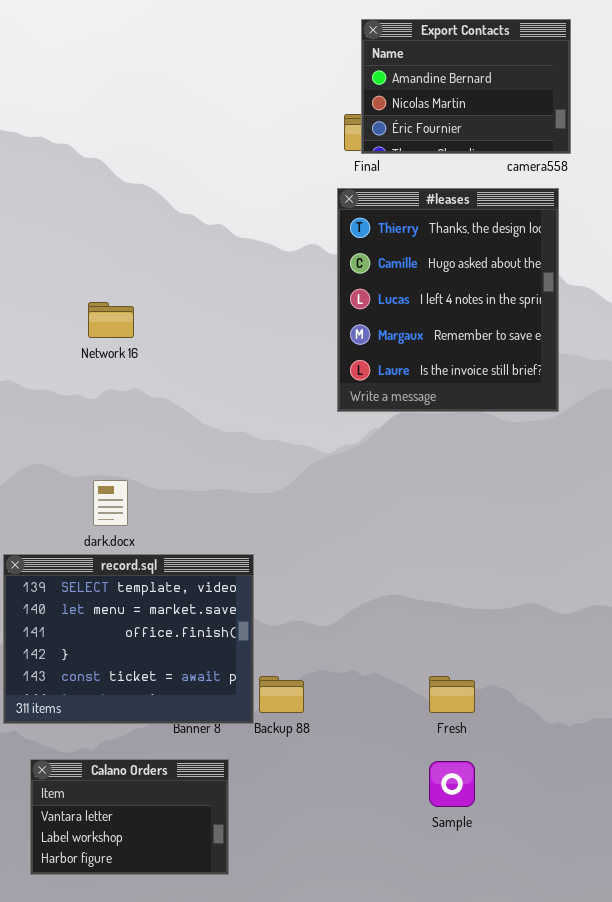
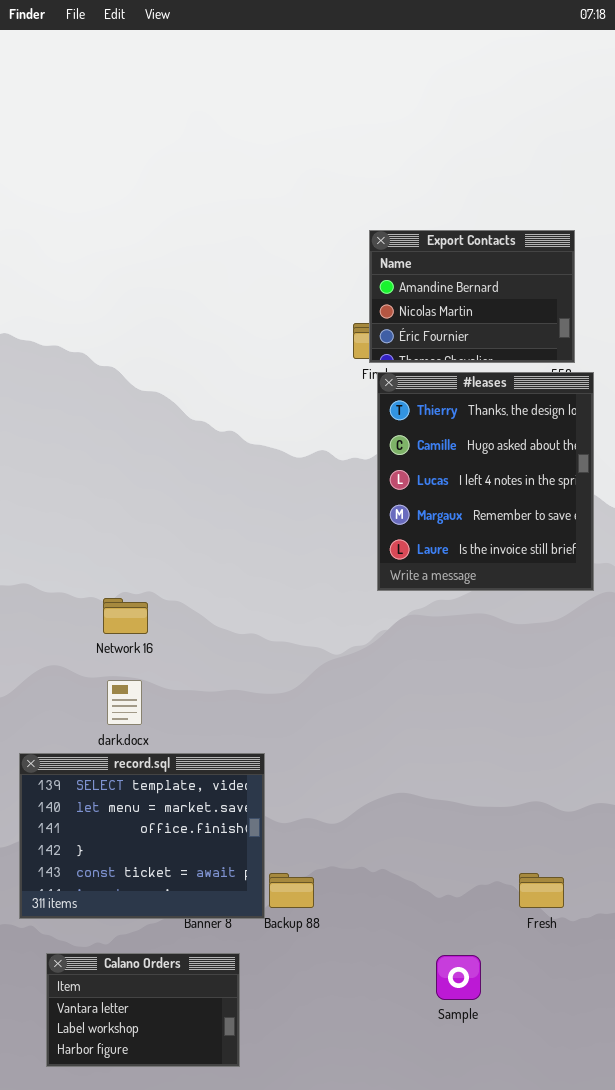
#leases: [337,188,559,412] -> [377,372,594,591], moved
Network 16: [88,302,134,338] -> [103,598,148,634], moved
Fresh: [429,676,475,713] -> [519,873,564,908], moved

